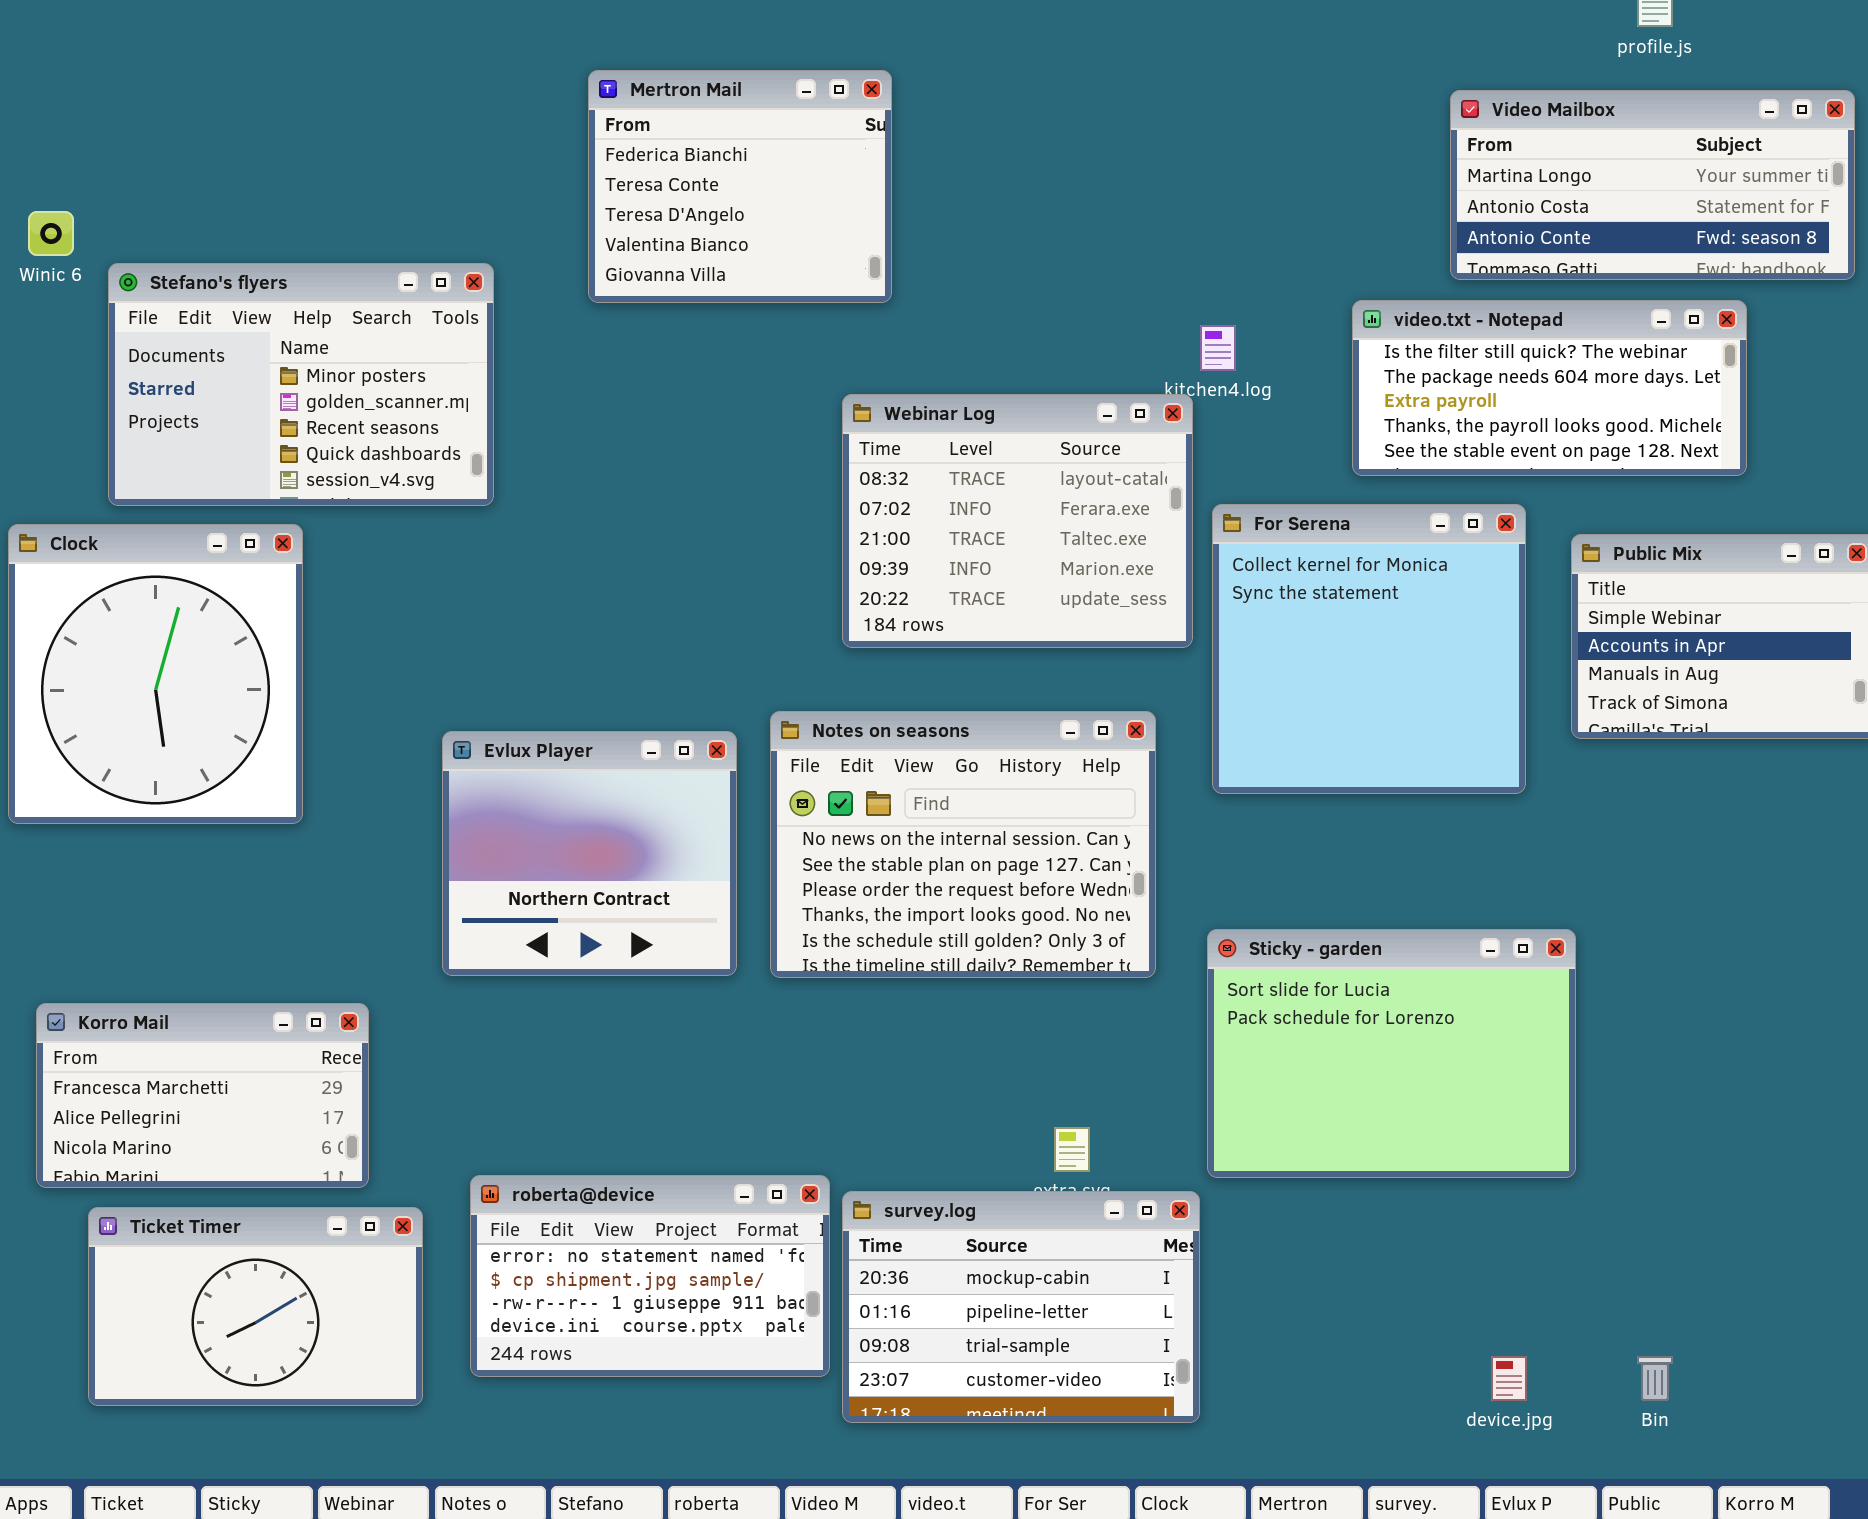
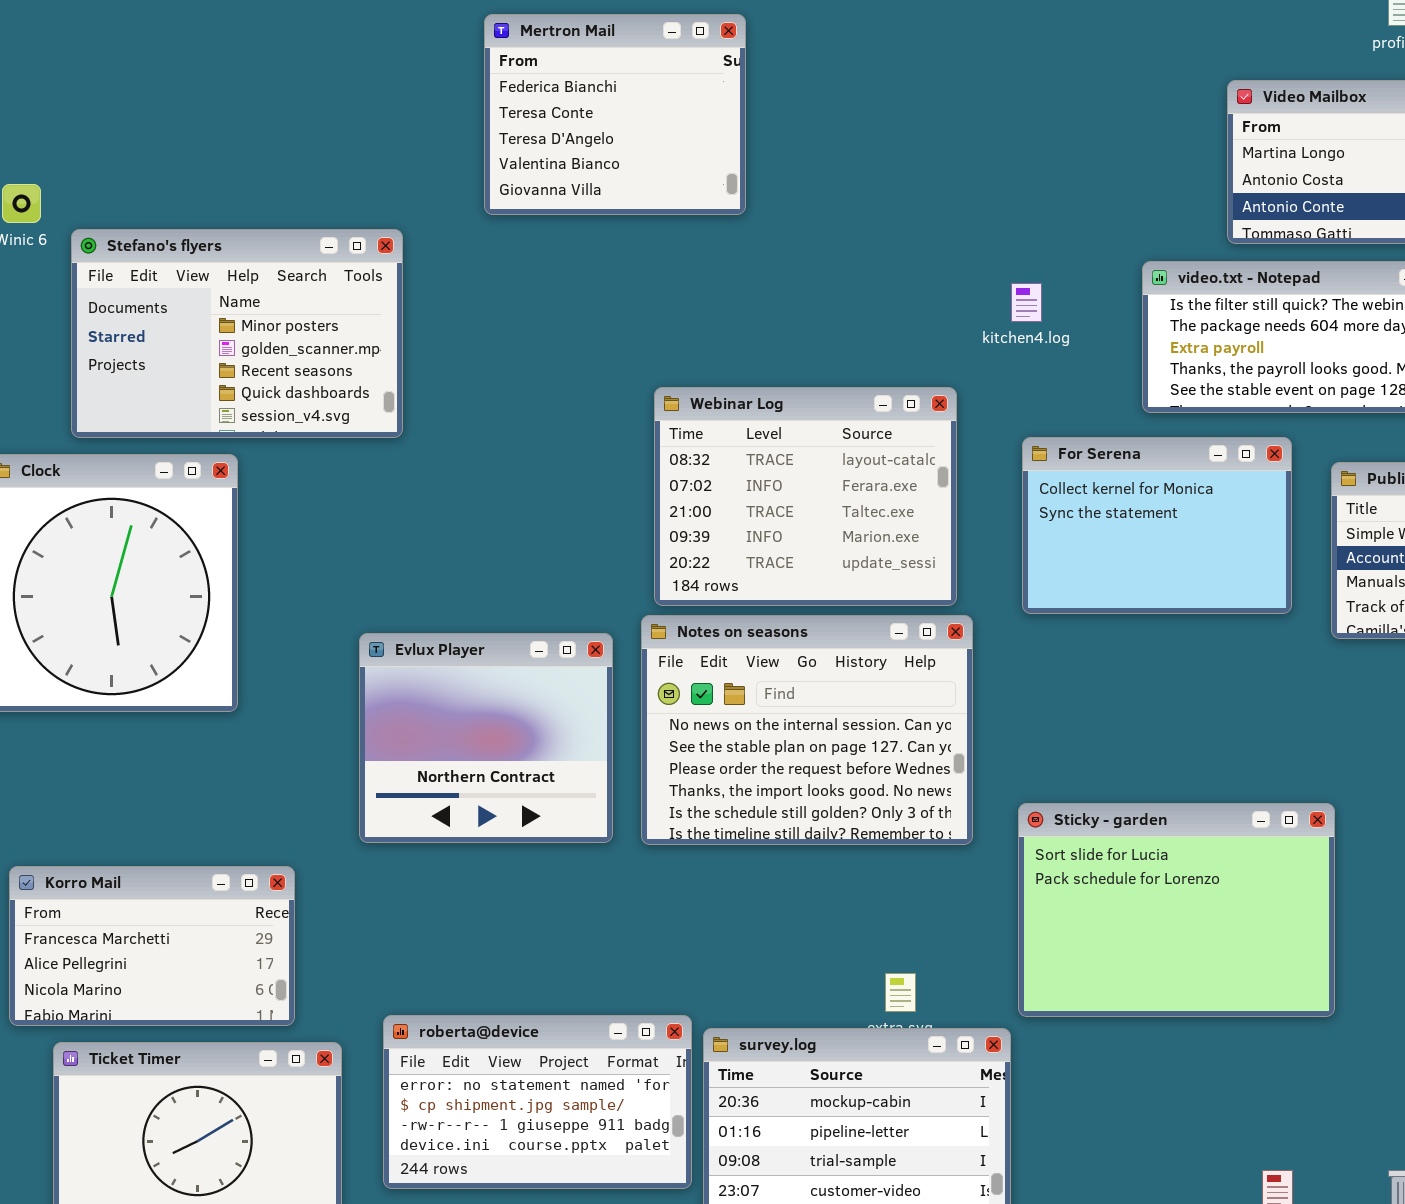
Mertron Mail: [588,70,892,303] -> [484,14,746,215], moved
Webinar Log: [842,394,1193,648] -> [654,387,957,606], moved
For Serena: [1212,504,1526,794] -> [1022,437,1292,614], resized

